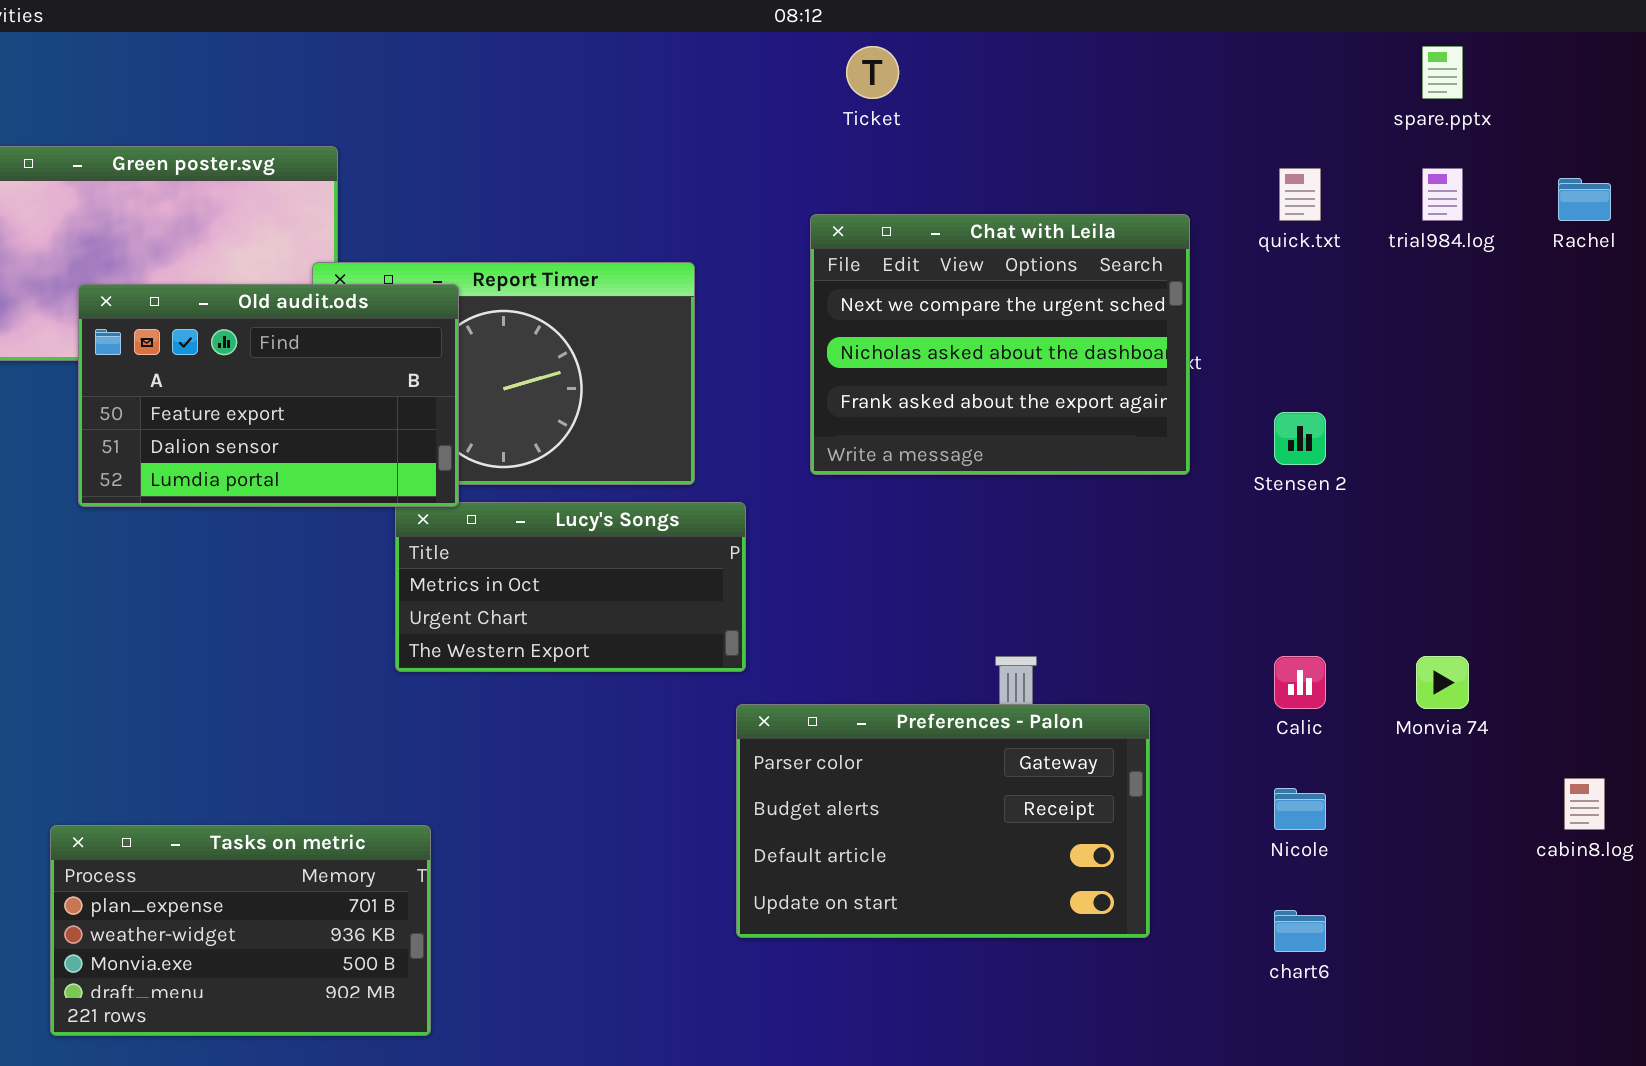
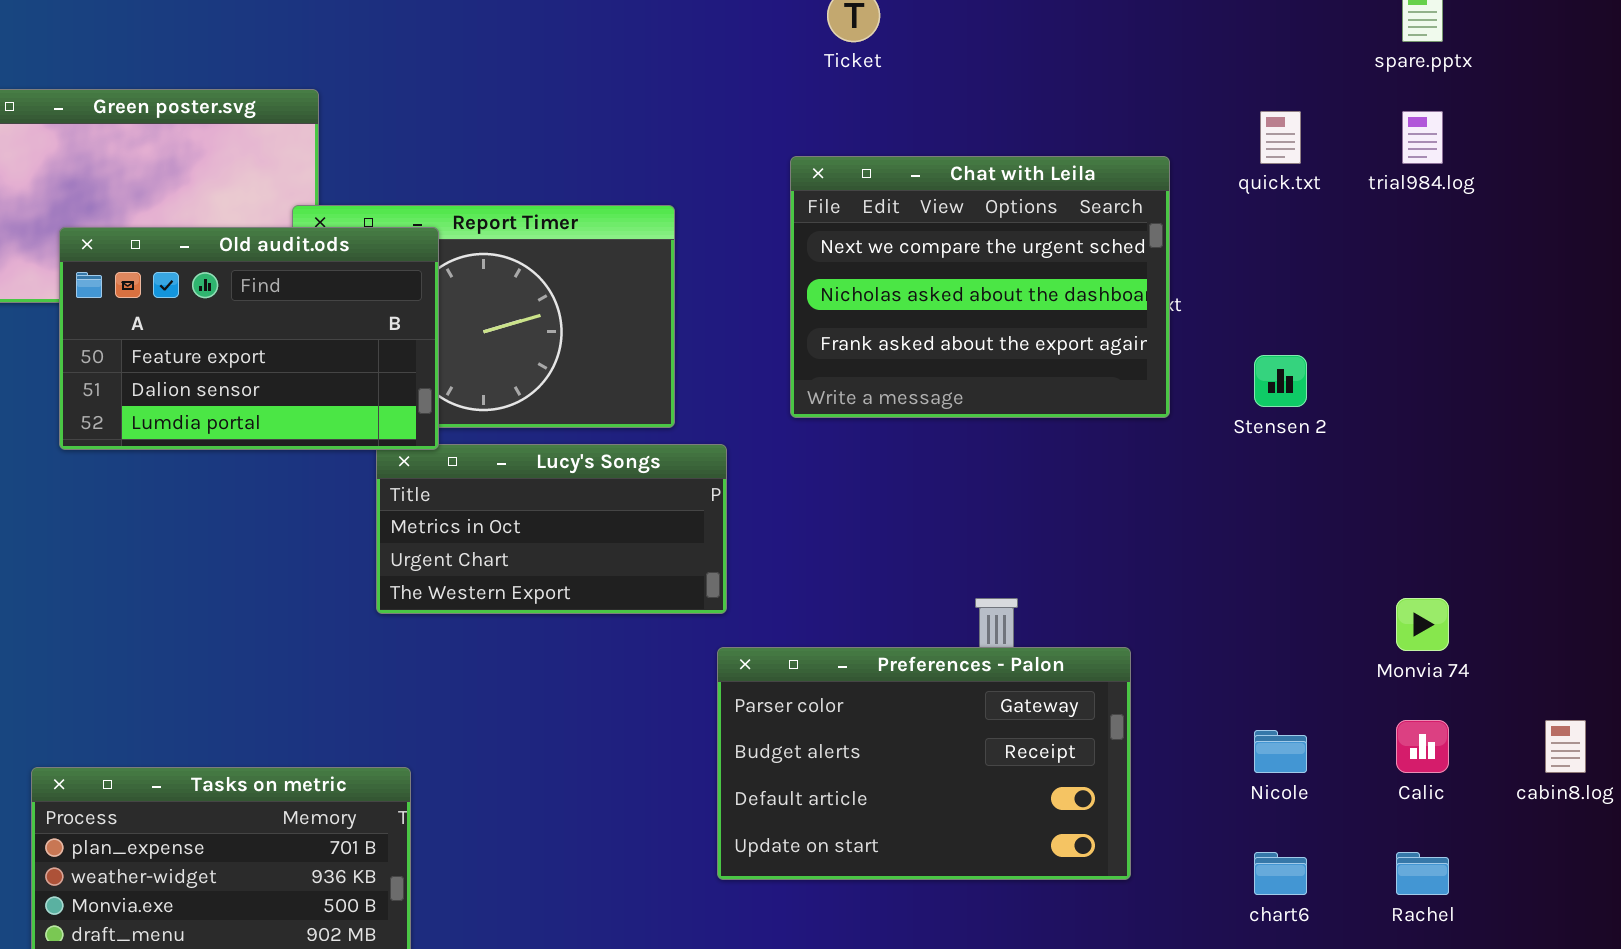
Rachel: [1558,178,1611,221] -> [1396,852,1449,895], moved
Calic: [1274,656,1326,709] -> [1396,720,1449,773], moved

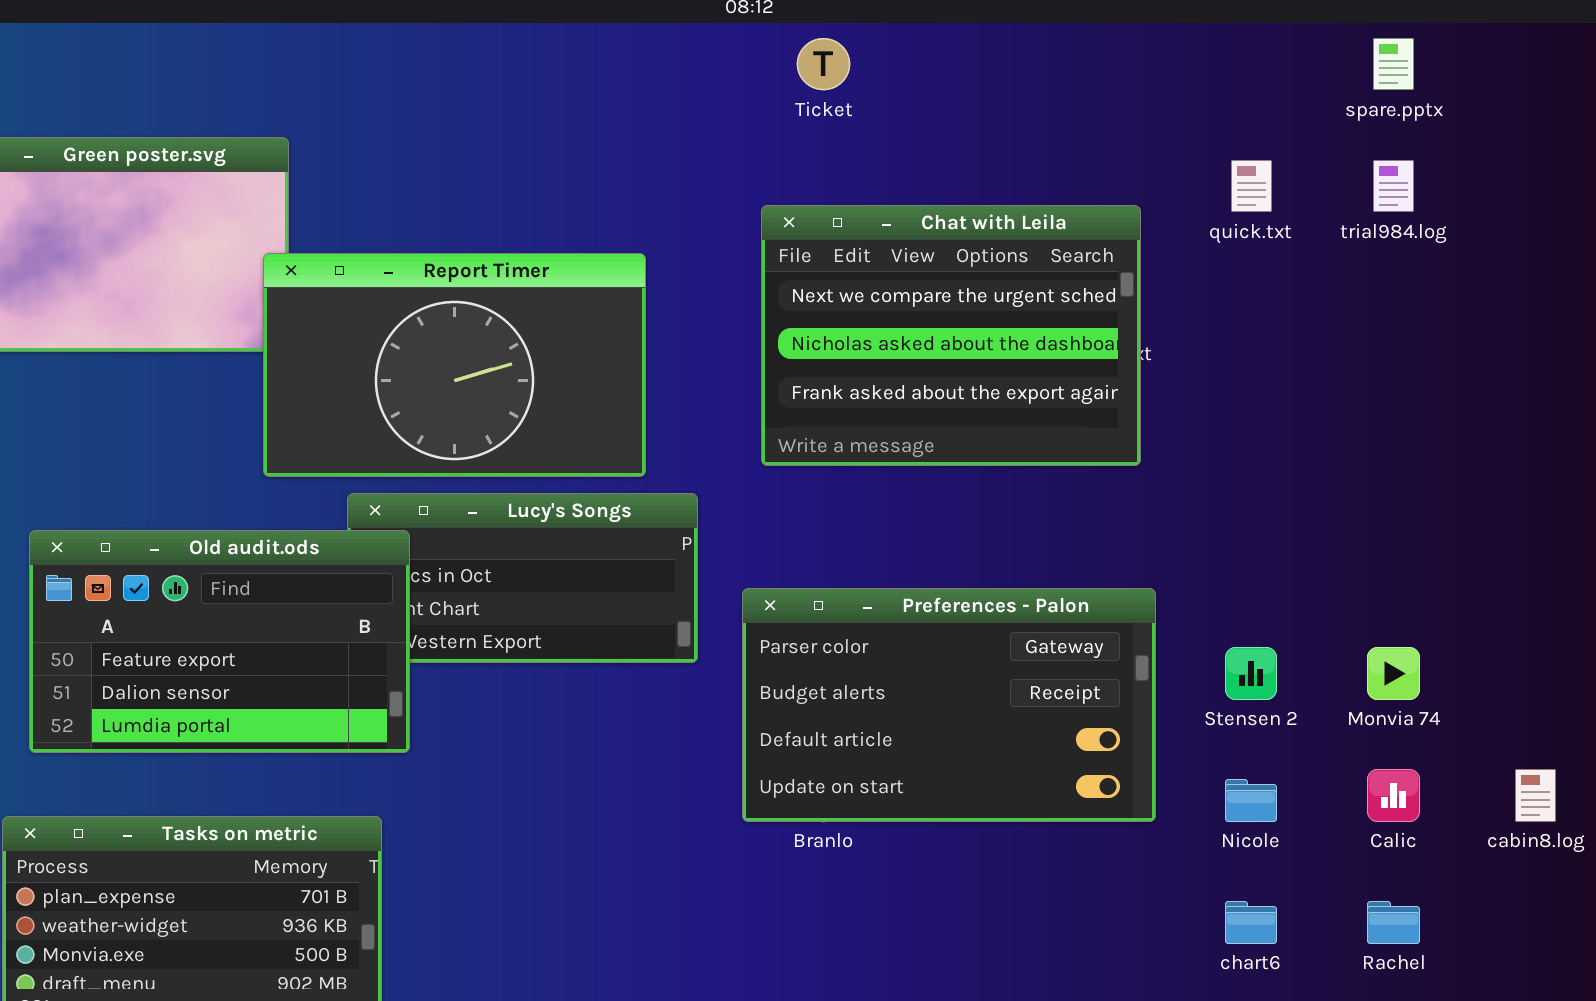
Old audit.ods: [59,227,439,450] -> [29,530,410,753], moved
Stensen 2: [1254,355,1307,407] -> [1225,647,1277,700], moved
Preferences - Palon: [717,647,1131,880] -> [742,588,1156,822], moved

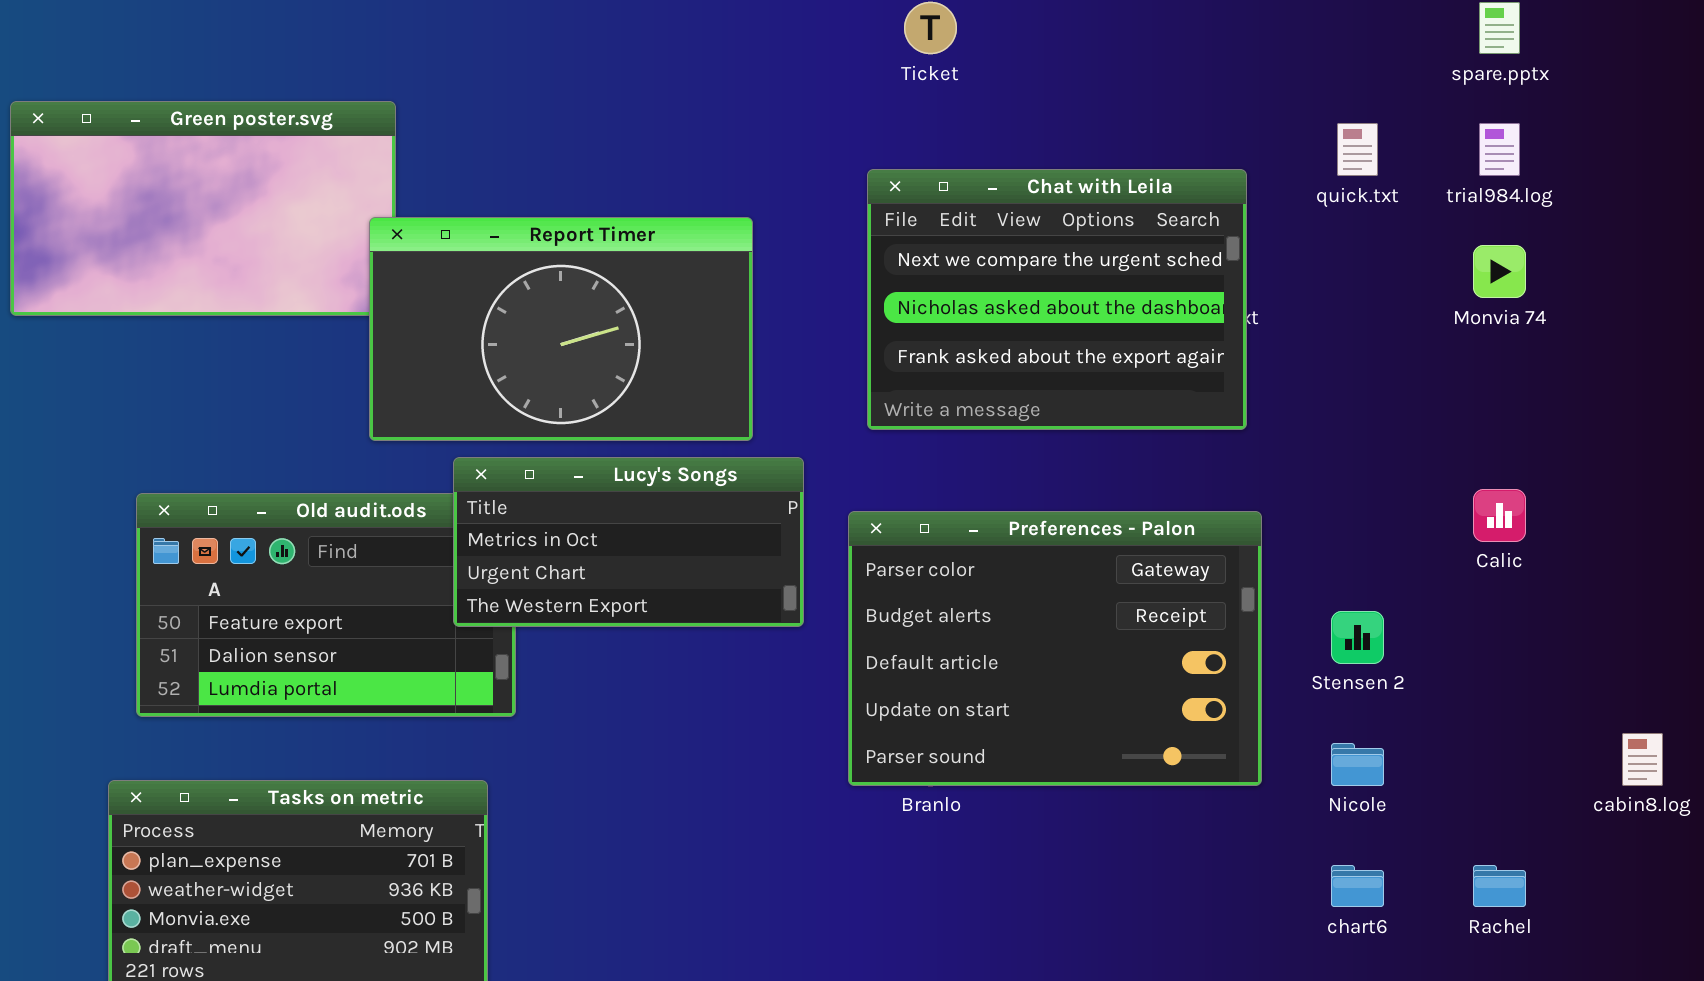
Lucy's Songs: [347,493,698,663] -> [453,457,804,627], raised
Preferences - Palon: [742,588,1156,822] -> [848,511,1262,786], resized
Monvia 74: [1367,647,1420,700] -> [1473,245,1526,298], moved
Calic: [1367,769,1420,822] -> [1473,489,1526,542], moved

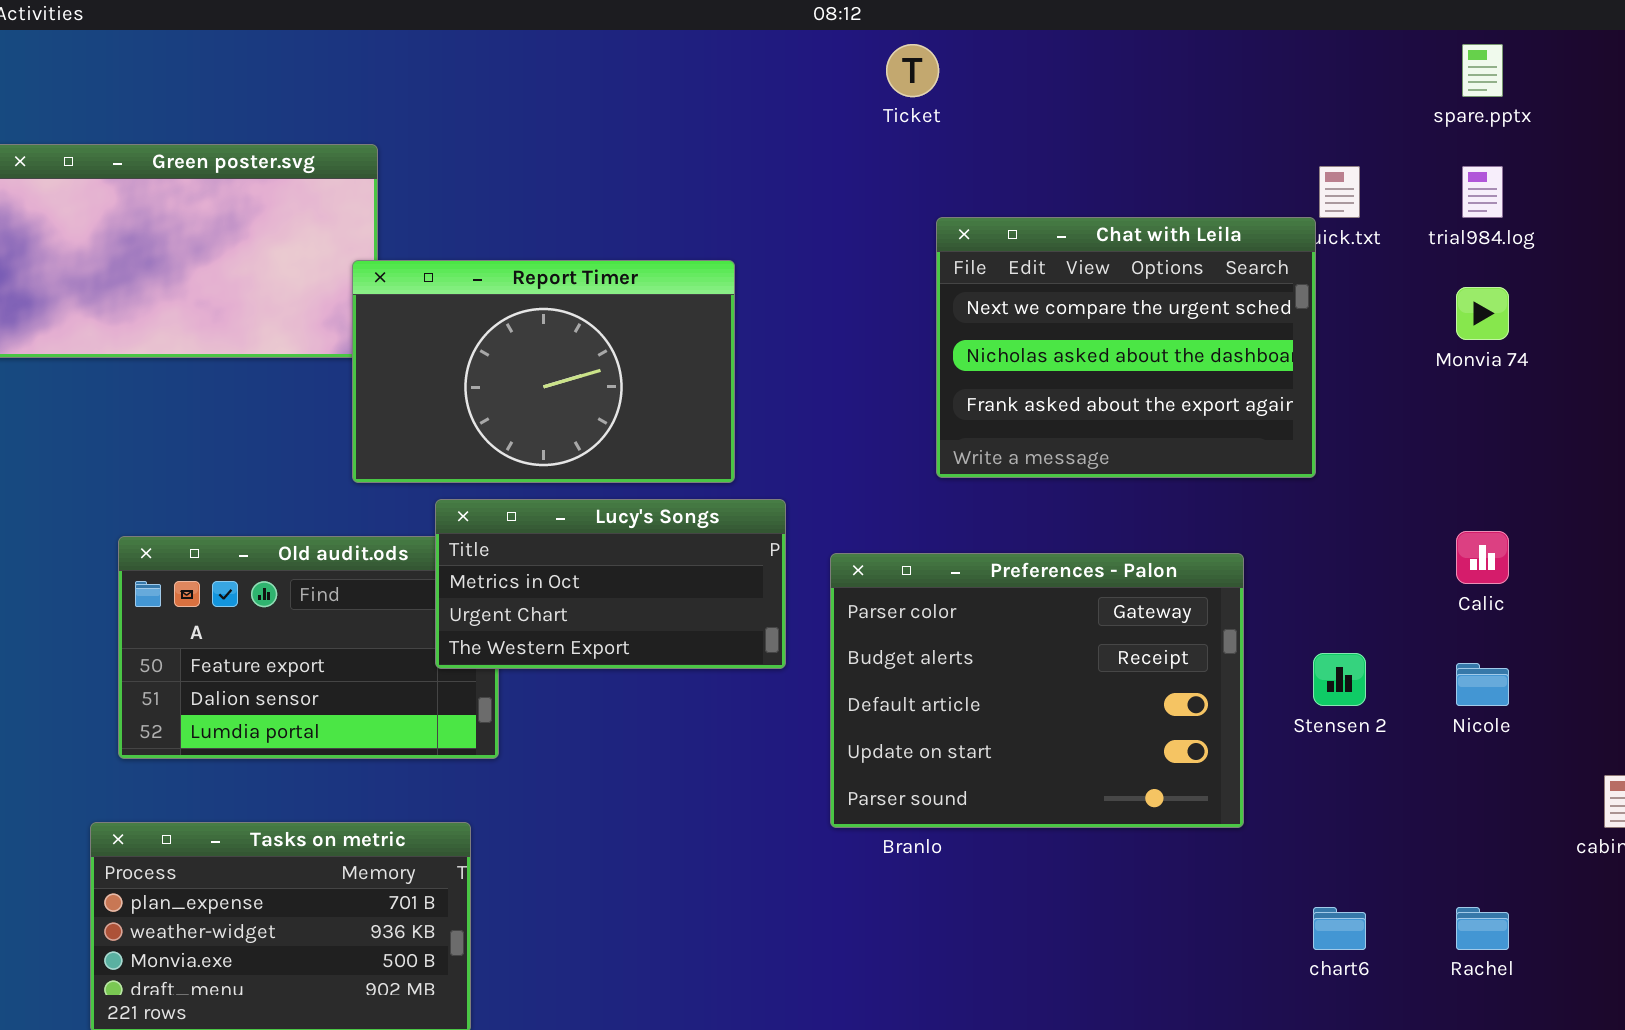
Chat with Leila: [867,169,1247,430] -> [936,217,1316,478], moved
Nicole: [1331,743,1384,786] -> [1456,663,1509,706], moved

